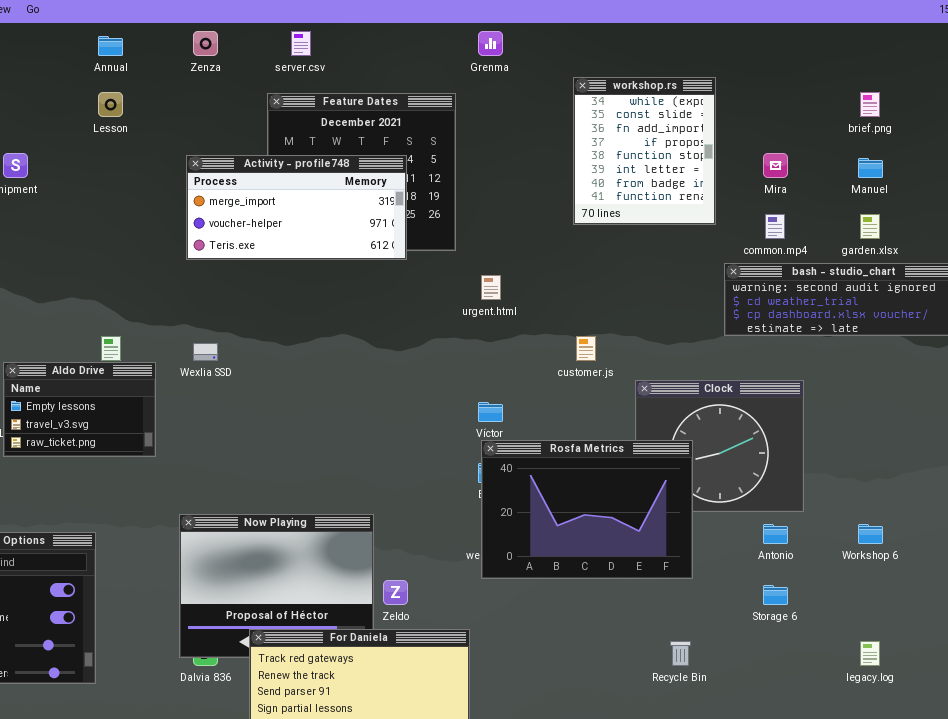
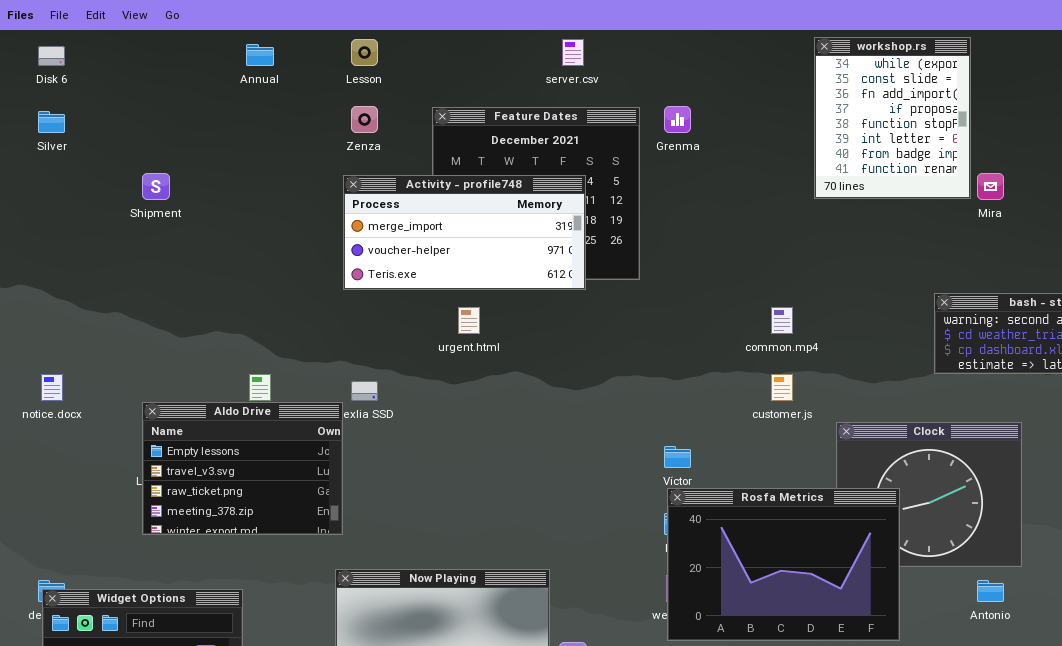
Zenza: [193,31,218,56] -> [351,106,378,133], moved
server.csv: [291,31,311,56] -> [562,39,584,66], moved
Grenma: [478,31,503,56] -> [664,106,691,133], moved
workshop.rs: [573,77,716,225] -> [814,37,971,199], moved
Lesson: [98,92,123,117] -> [351,39,378,66], moved
common.mp4: [765,214,785,239] -> [771,307,793,334], moved
urgent.html: [481,275,501,300] -> [458,307,480,334], moved
Aldo Drive: [3,362,156,457] -> [142,402,343,535], resized

